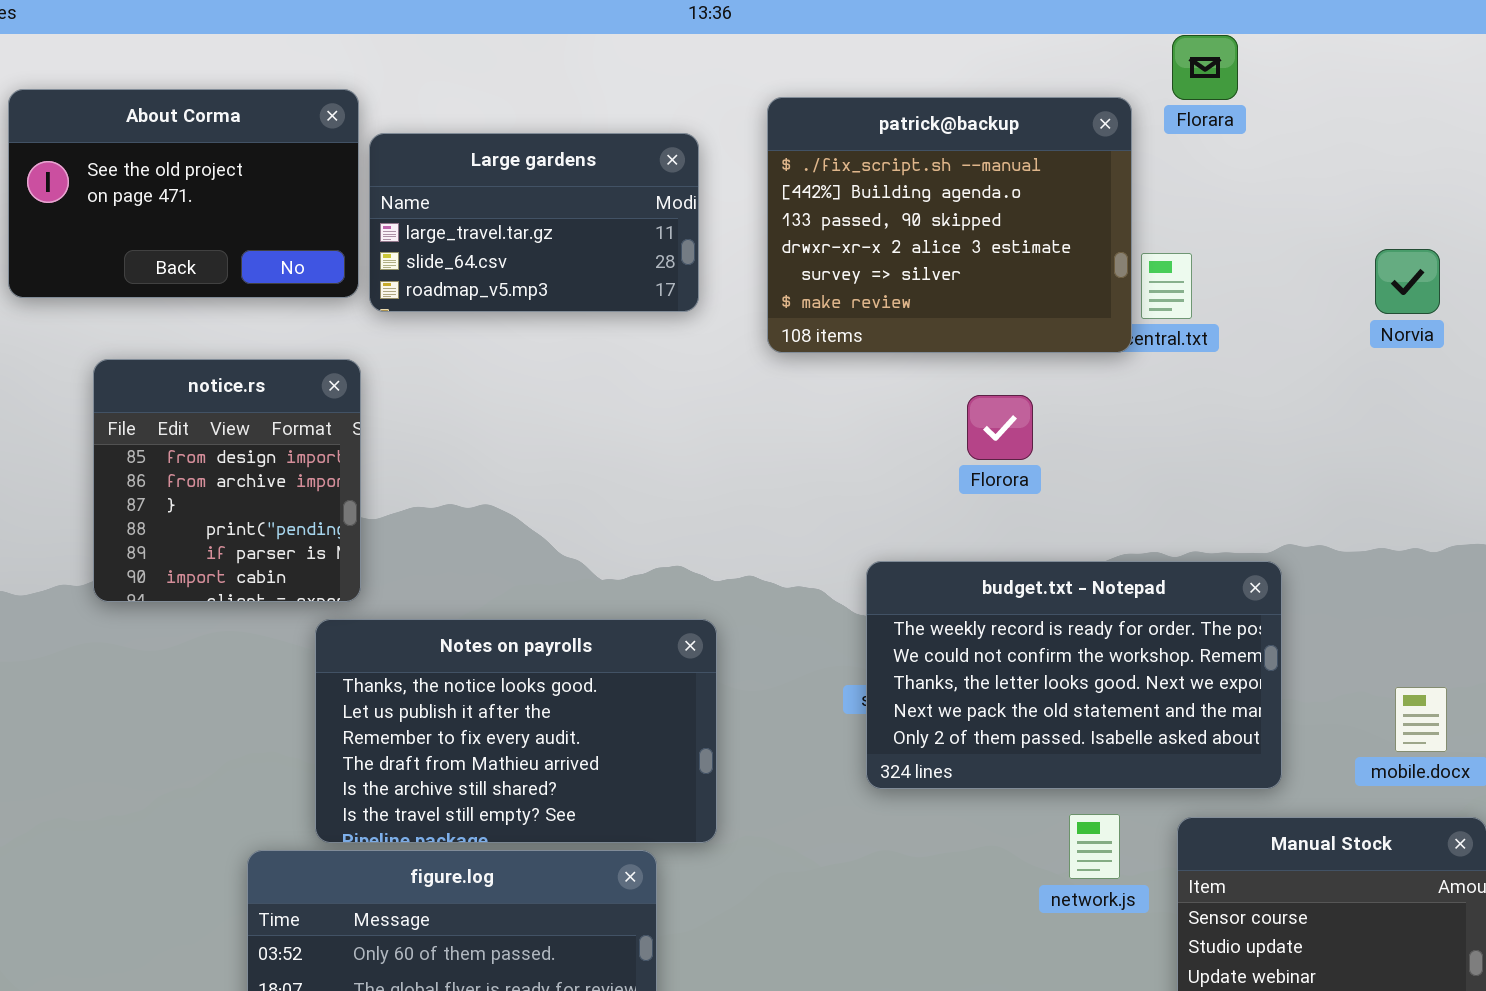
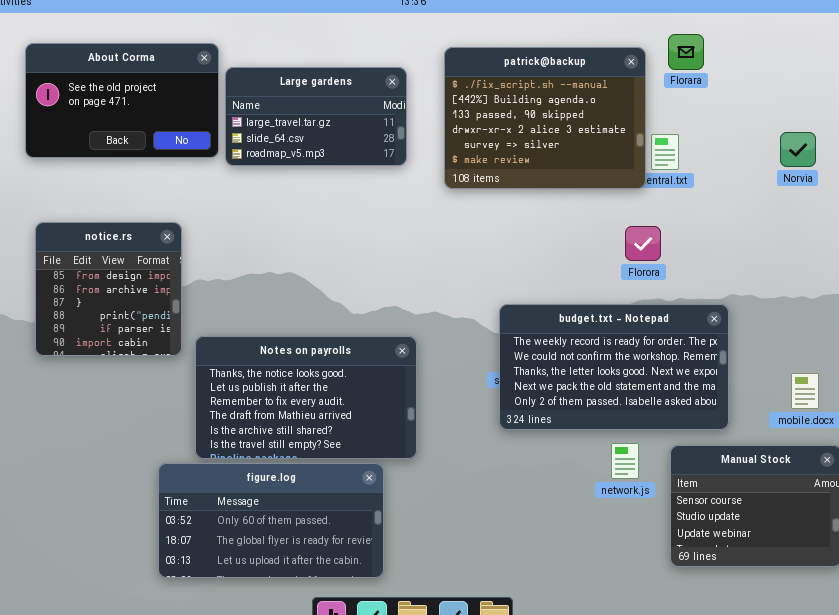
Florara: [1172,35,1238,100] -> [668,34,704,70], moved
notice.rs: [93,359,361,602] -> [35,222,182,356], moved
Florora: [967,395,1033,460] -> [625,226,661,261], moved

